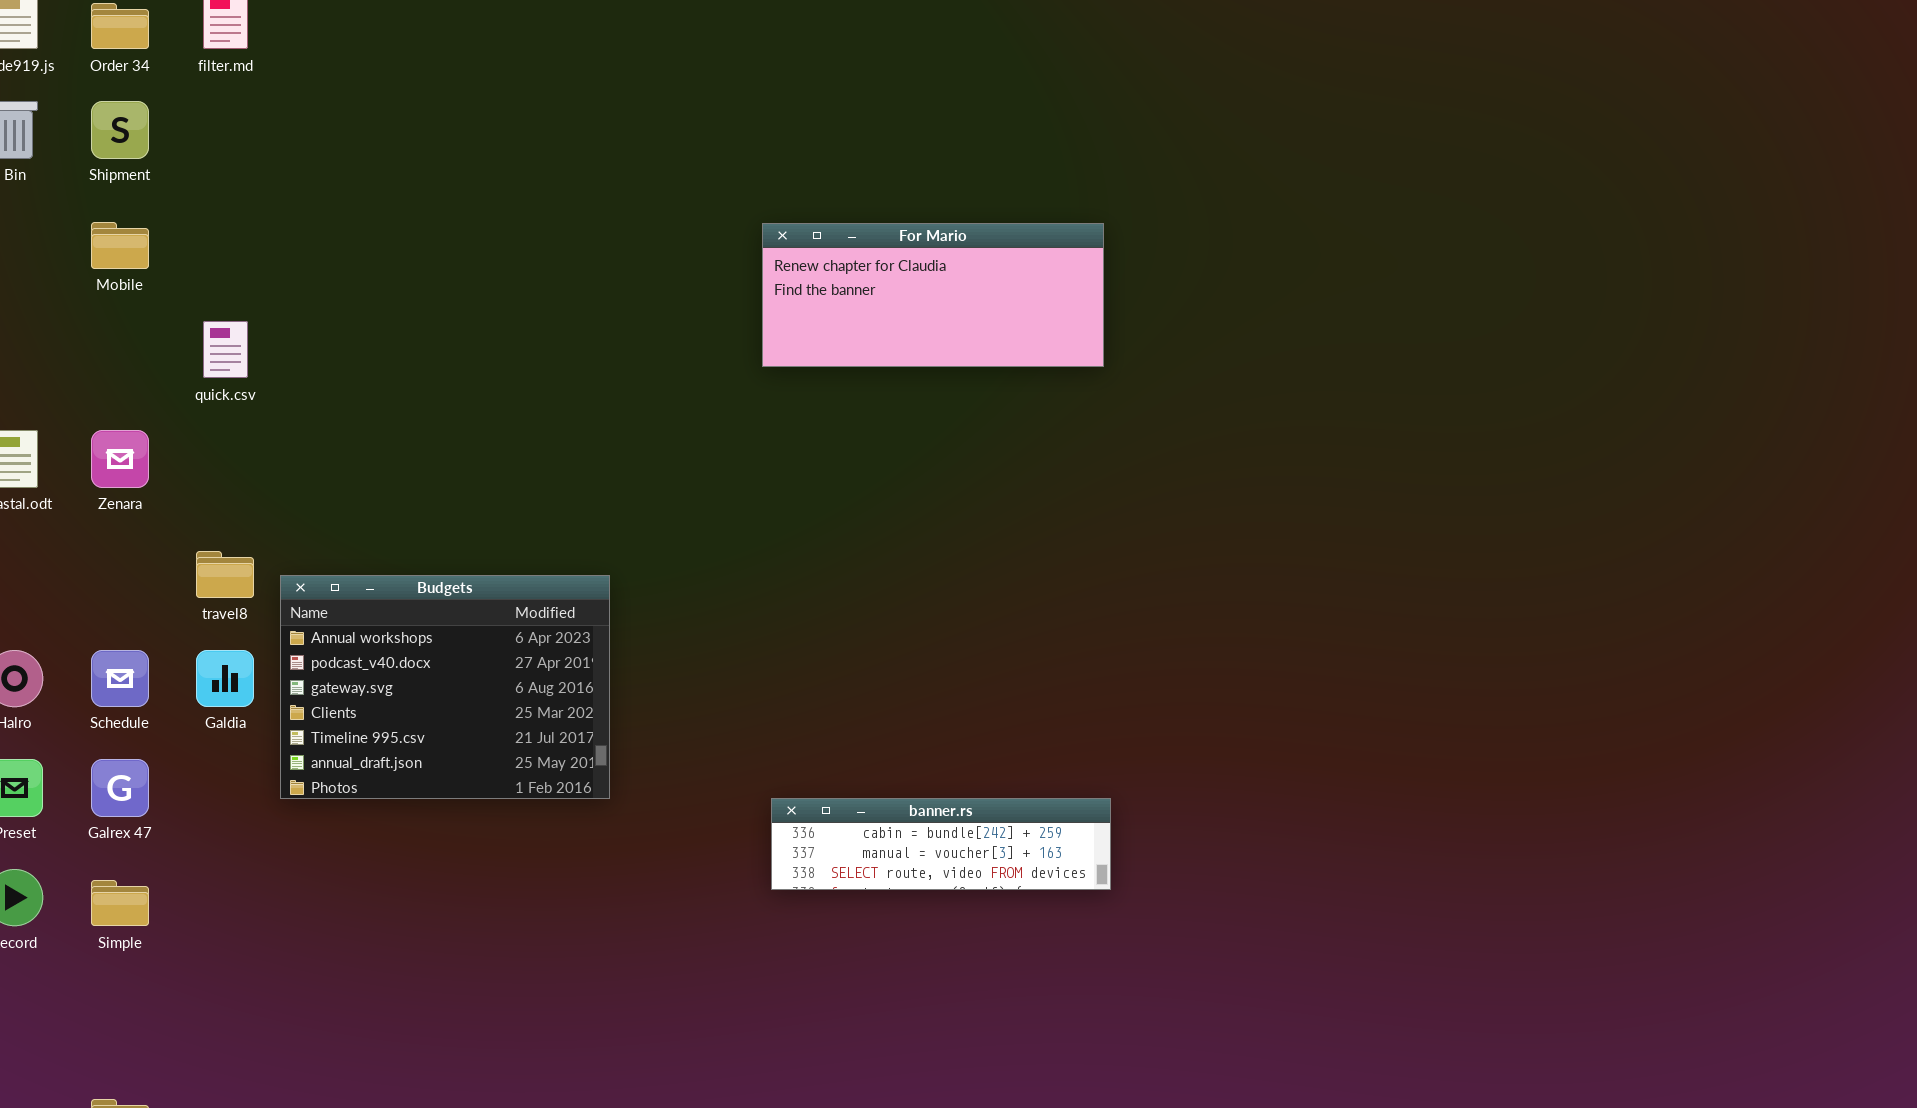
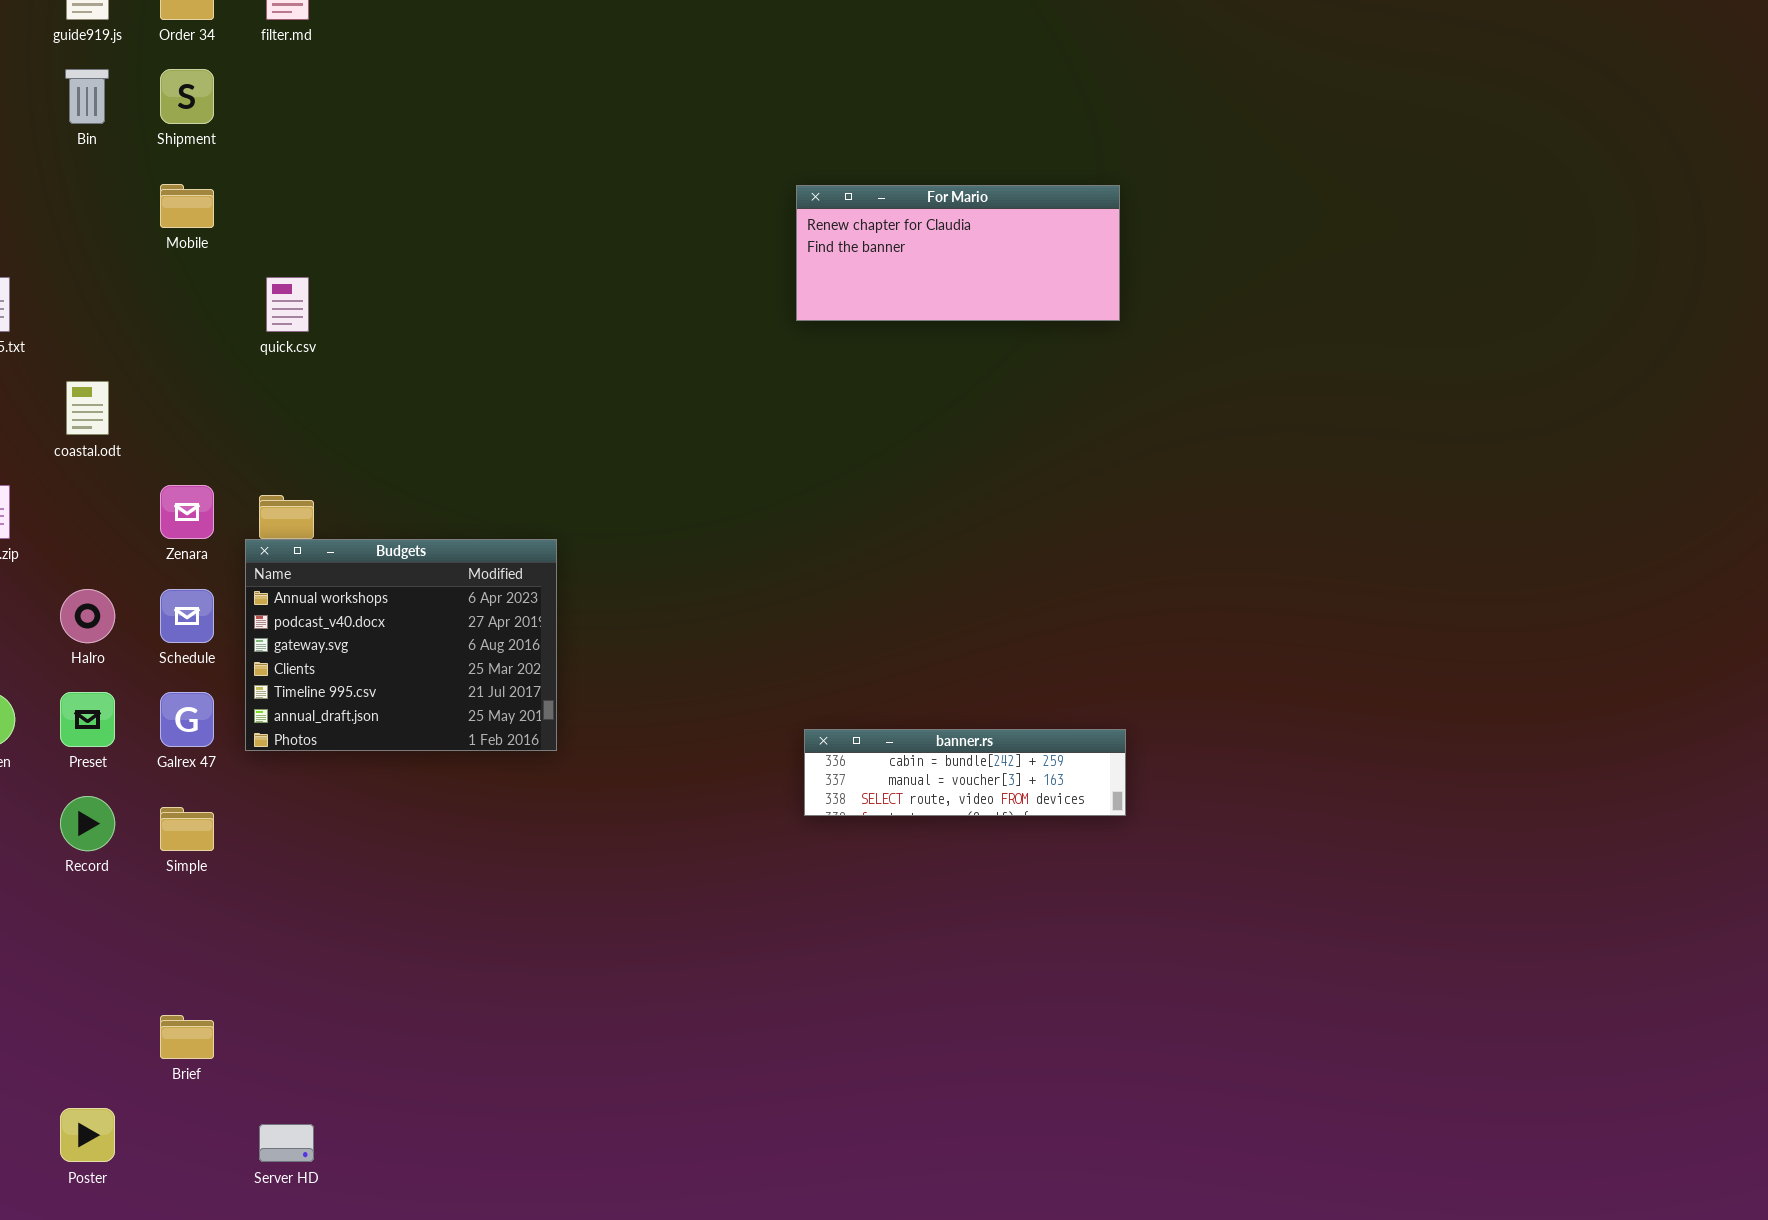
Zenara: [91,430,149,488] -> [160,485,214,539], moved
Budgets: [280,575,610,799] -> [245,539,557,751], moved

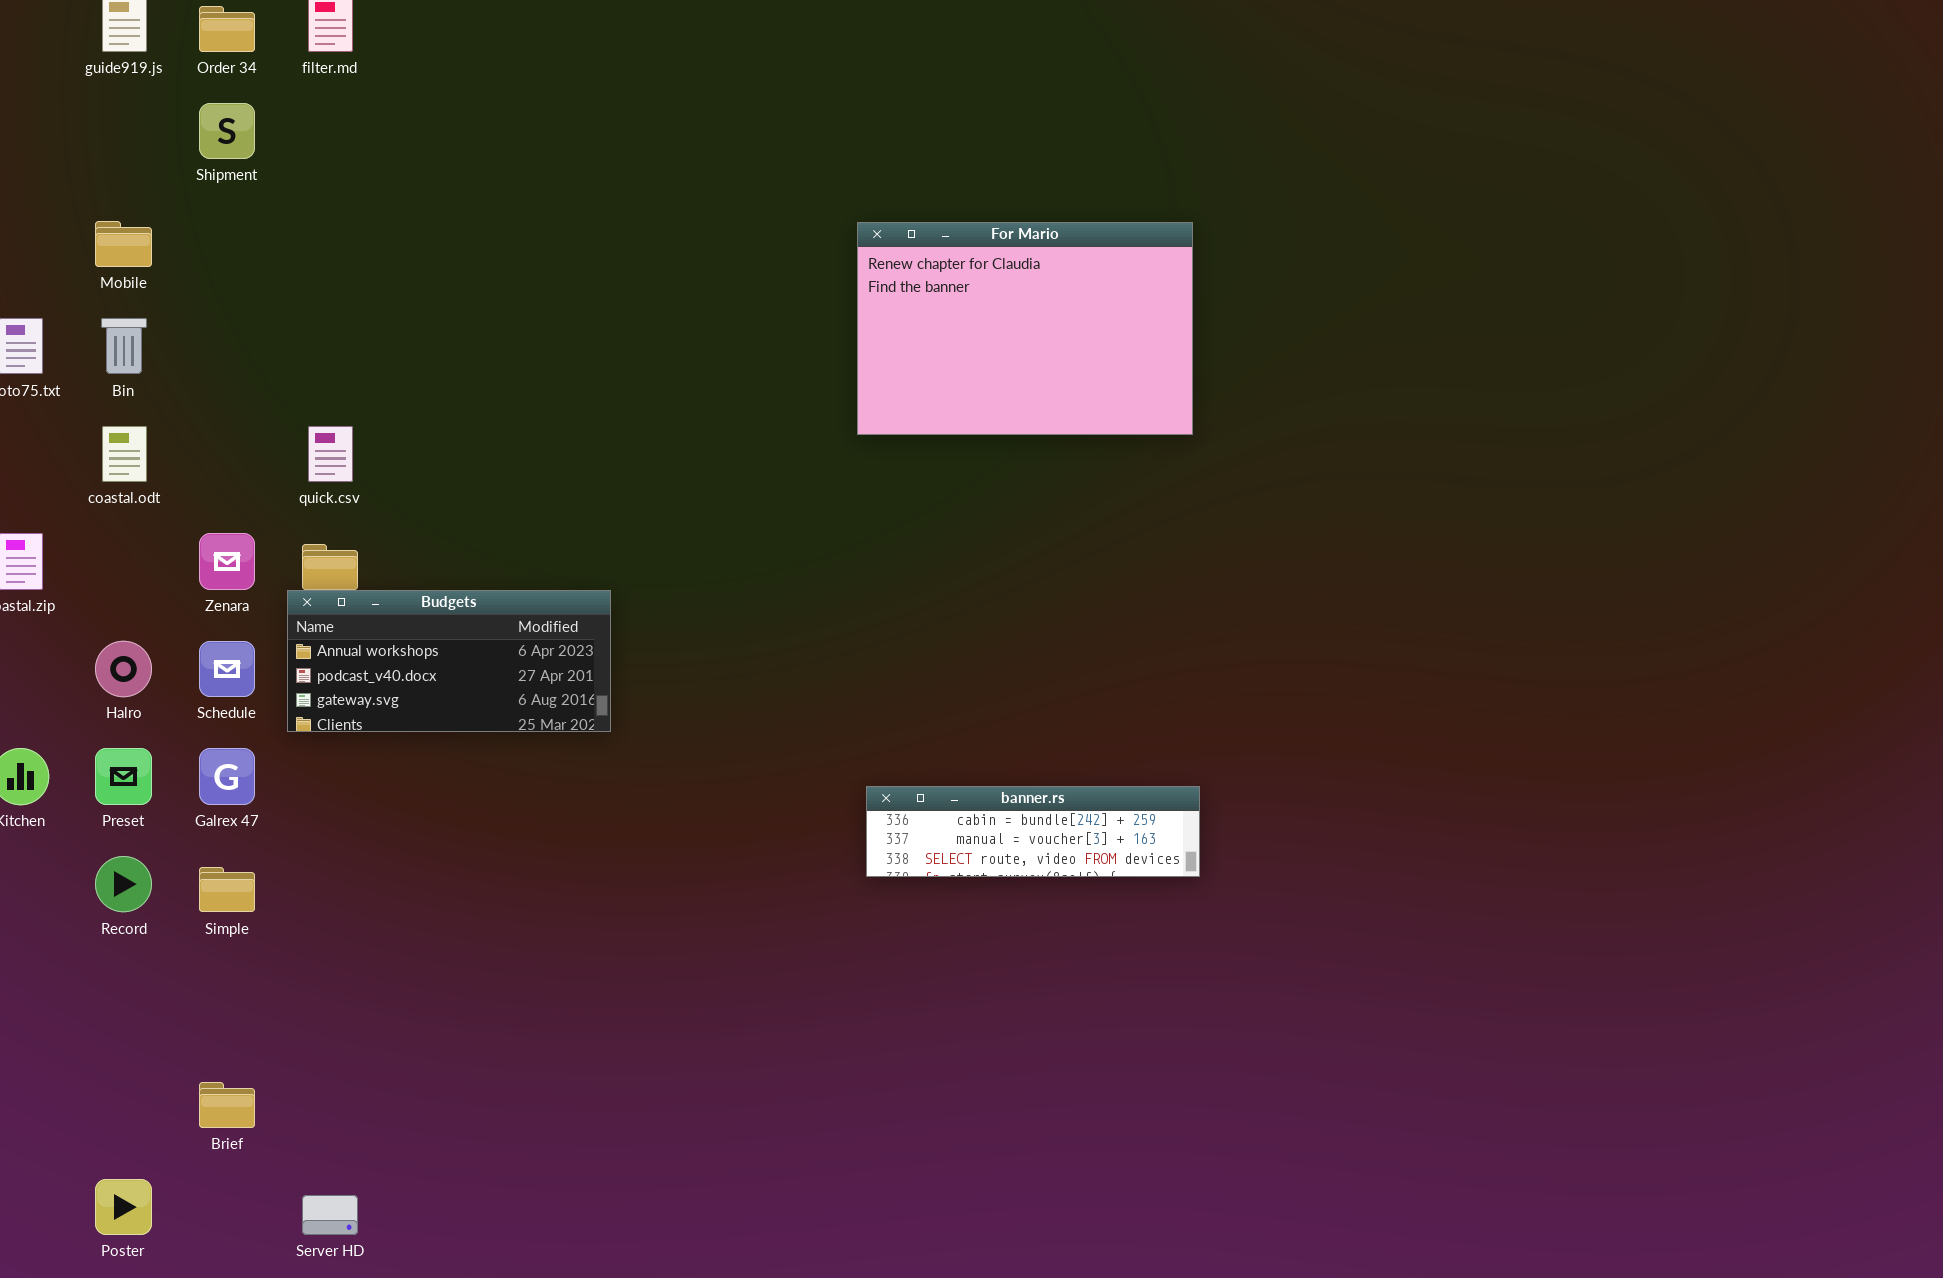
Bin: [65,69,109,124] -> [101,318,147,374], moved
Mobile: [160,184,214,228] -> [95,221,152,267], moved
For Mario: [796,185,1120,321] -> [857,222,1193,435], resized
quick.csv: [266,277,309,332] -> [308,426,353,482], moved
Budgets: [245,539,557,751] -> [287,590,611,732], resized

